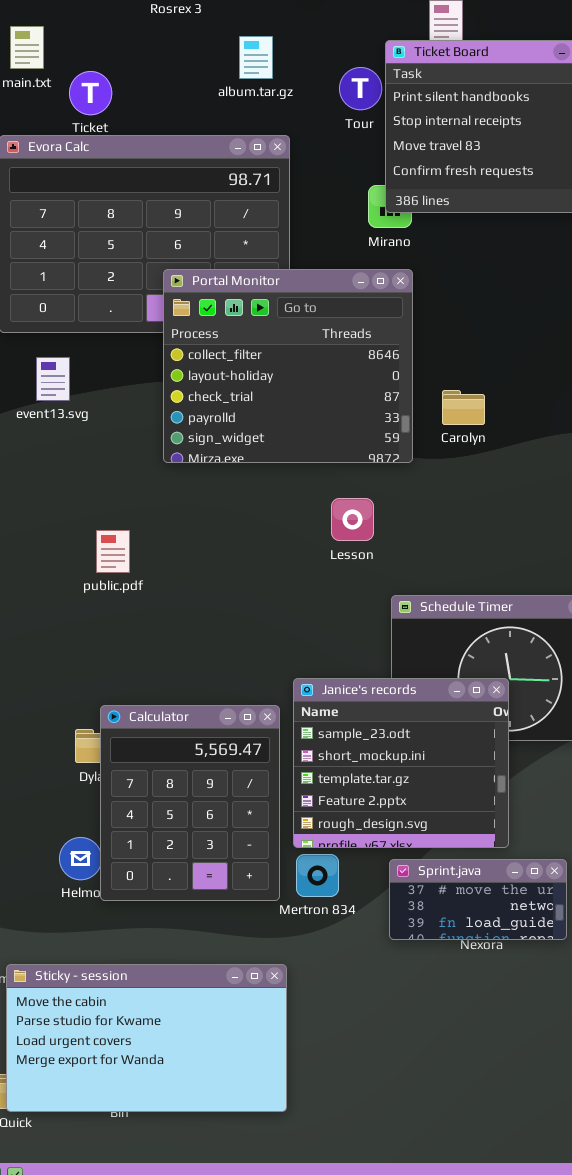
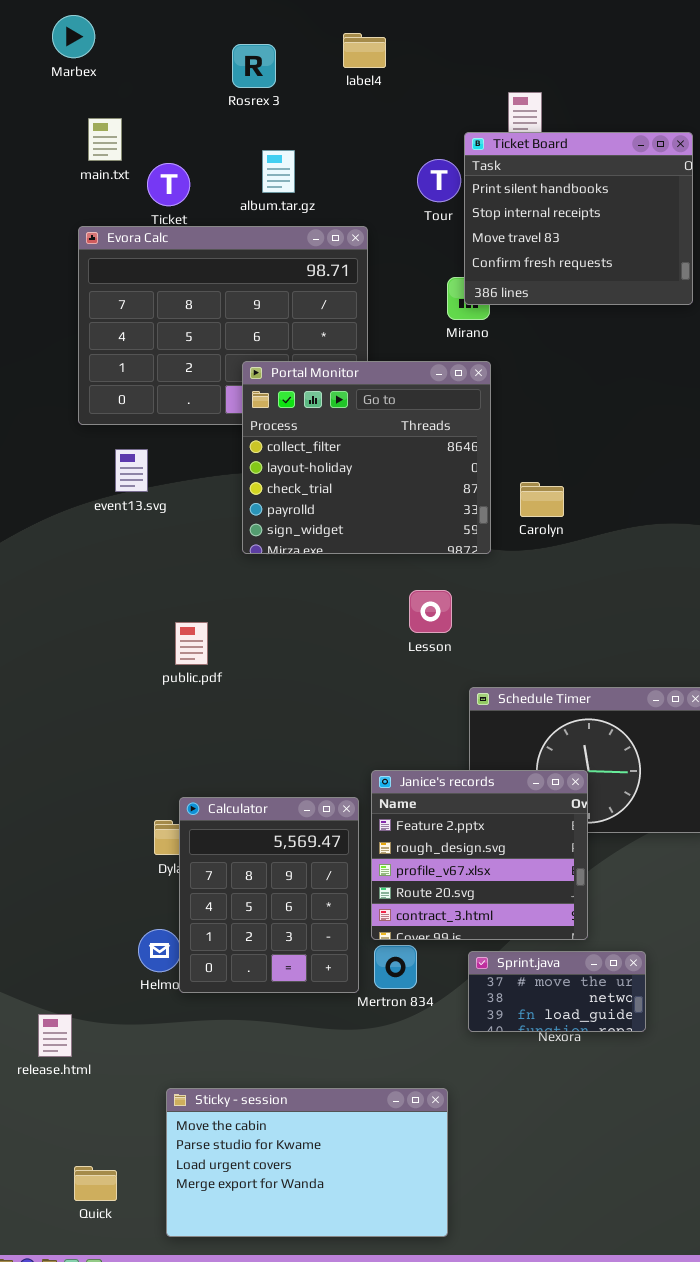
album.tar.gz: [239,36,273,79] -> [262,150,295,193], moved
Janice's records: [293,678,509,848] -> [371,770,588,940], scrolled down 3 rows
Sticky - session: [6,964,287,1112] -> [166,1088,448,1237], moved

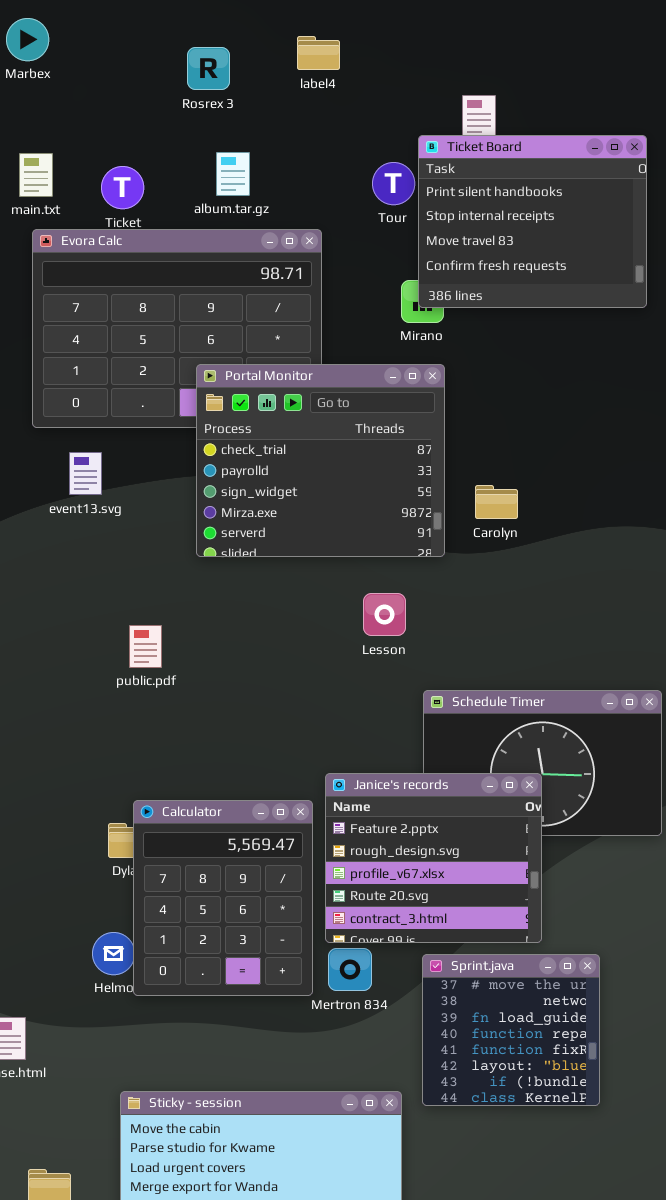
main.txt: [88,118,122,161] -> [19,153,53,197], moved
Portal Monitor: [242,361,491,554] -> [196,364,445,557], scrolled down 2 rows
Sprint.java: [468,951,646,1032] -> [422,954,600,1106], resized

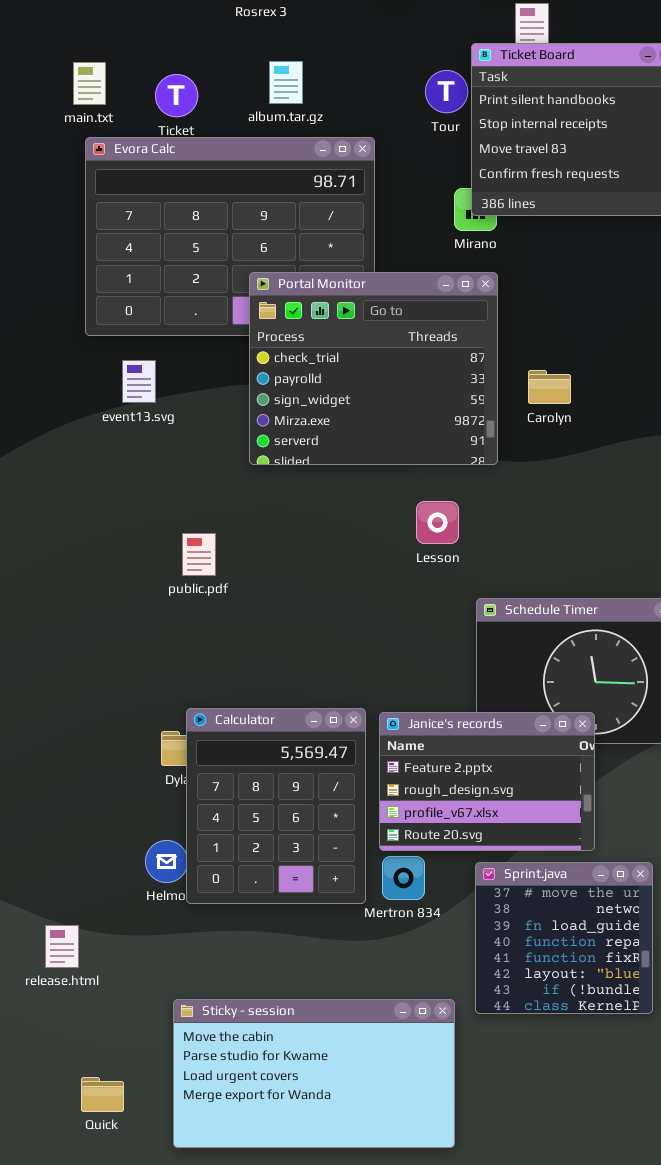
Carolyn: [475,485,518,519] -> [528,370,571,404], moved
Janice's records: [325,773,542,943] -> [379,712,595,851], resized

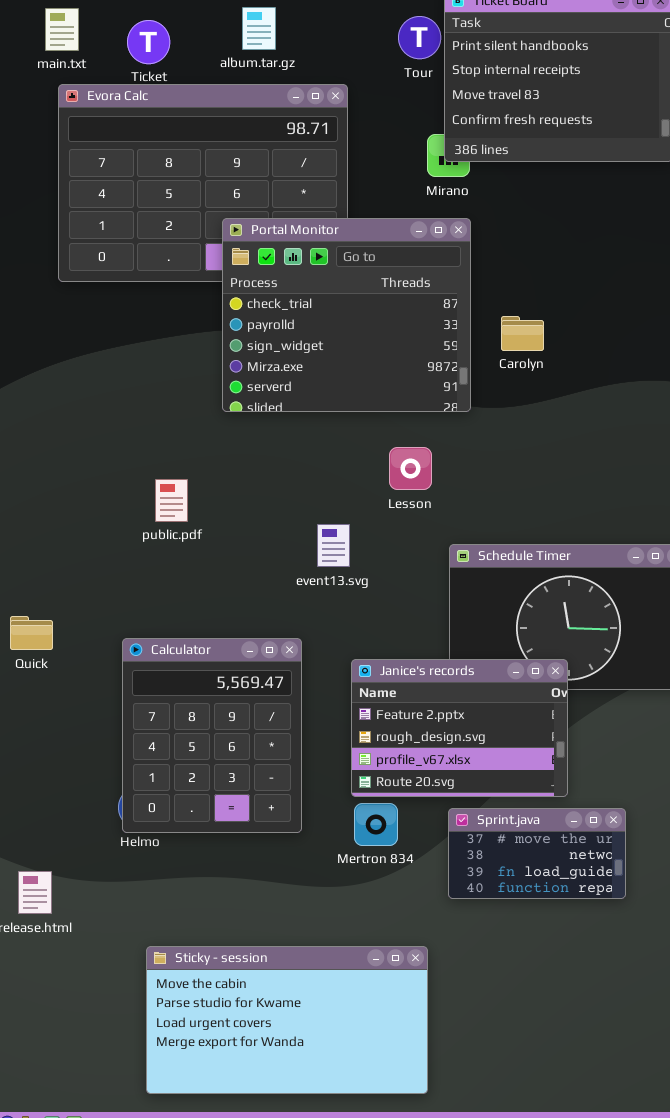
event13.svg: [122,360,156,403] -> [317,524,350,567], moved
Calculator: [186,708,366,904] -> [122,638,302,833], moved
Sprint.java: [475,862,653,1014] -> [448,808,626,899], resized
Quick: [81,1077,124,1112] -> [10,616,53,650], moved

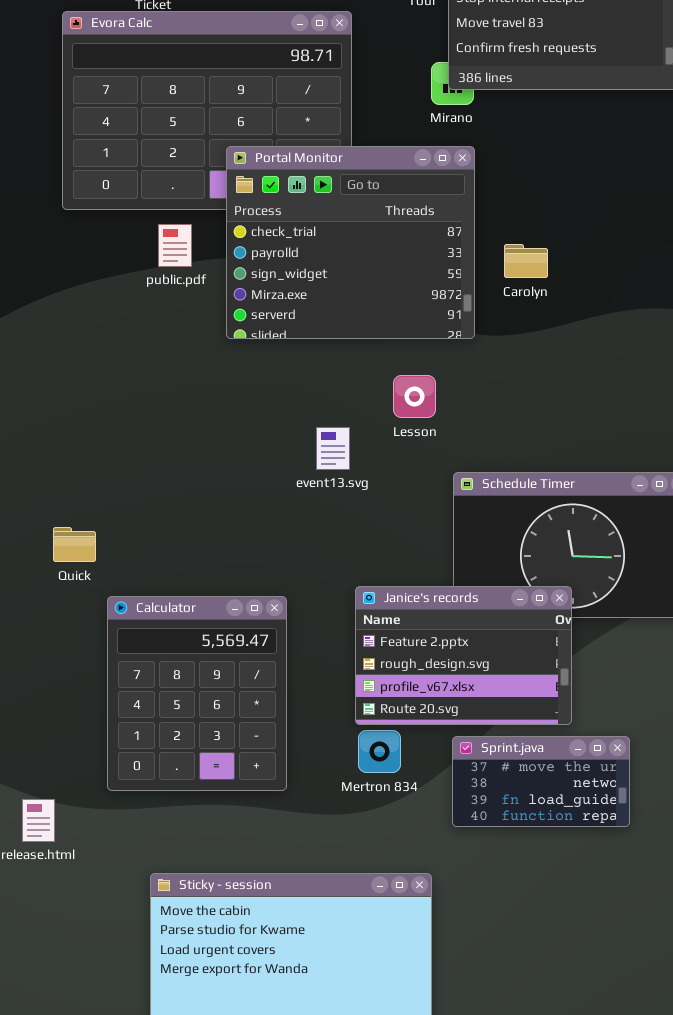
public.pdf: [155,479,188,522] -> [158,224,192,267], moved
event13.svg: [317,524,350,567] -> [316,427,350,470], moved
Quick: [10,616,53,650] -> [53,527,96,562], moved
Calculator: [122,638,302,833] -> [107,596,287,791], moved

